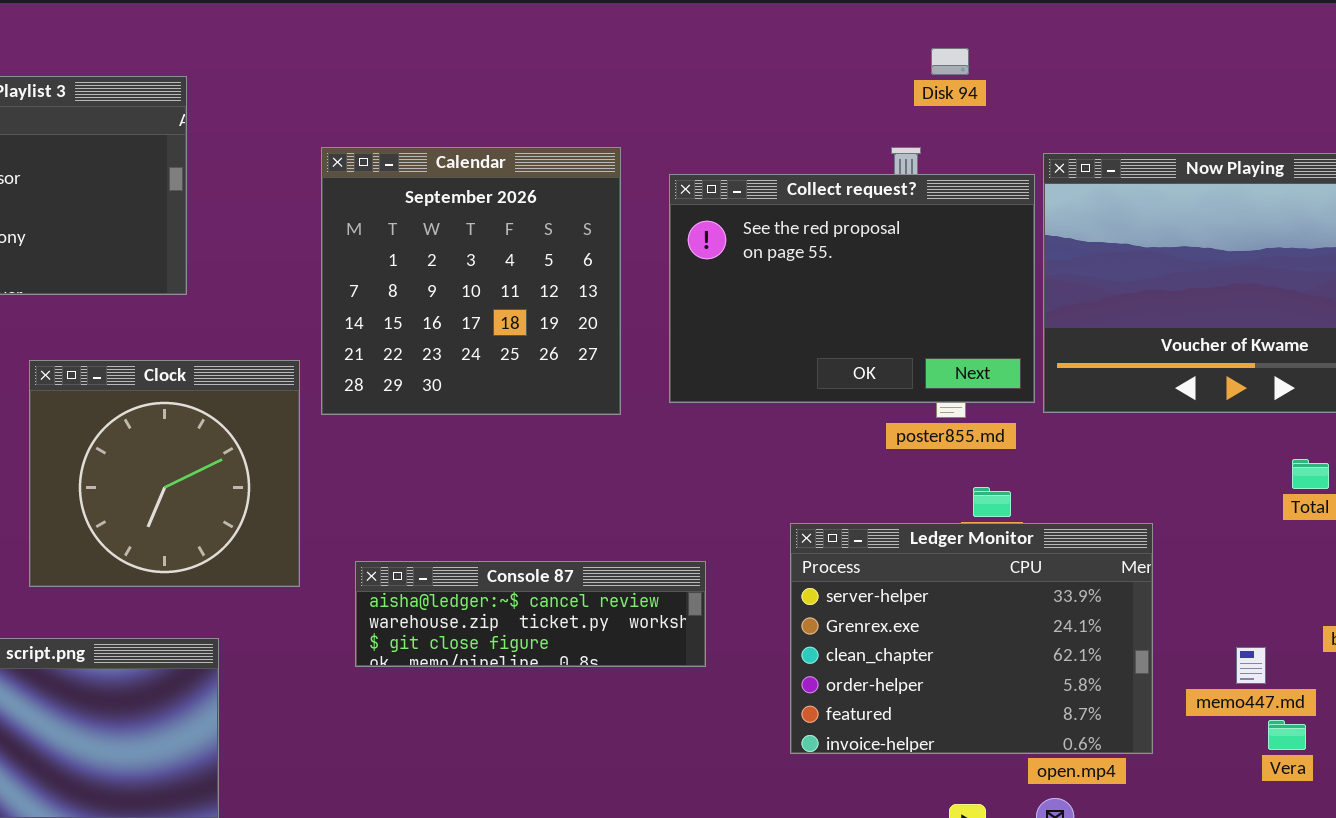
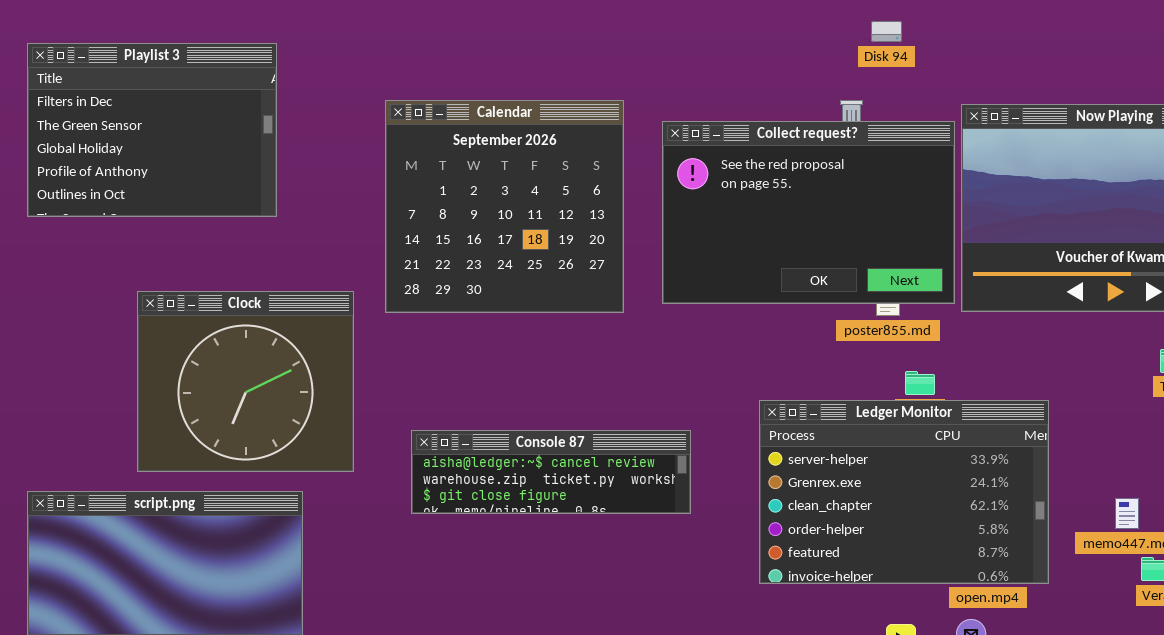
Clock: [29,360,300,587] -> [137,291,354,472], moved

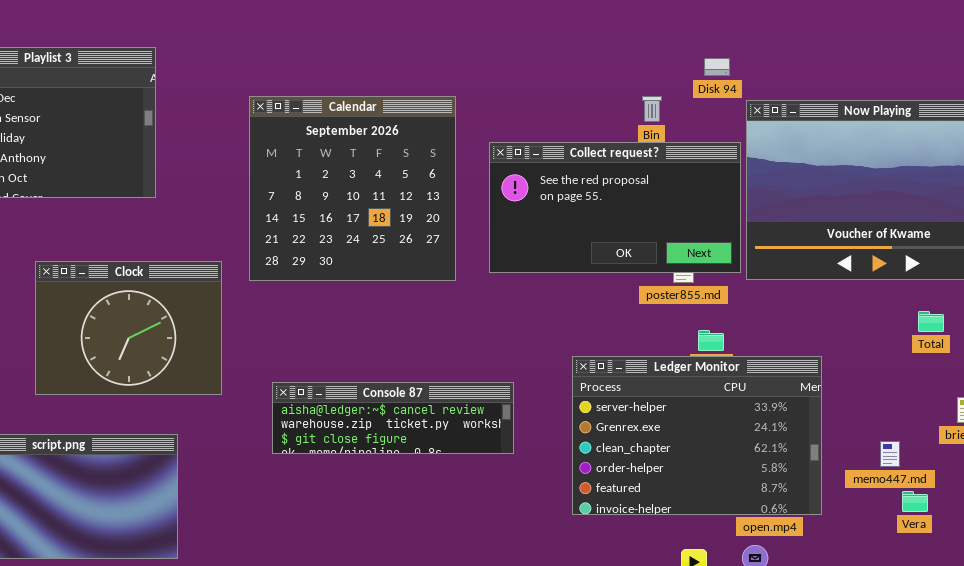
Disk 94: [871,21,902,42] -> [704,58,730,76], moved
Collect request?: [662,121,955,304] -> [489,142,741,273], resized
Clock: [137,291,354,472] -> [35,261,222,395], resized

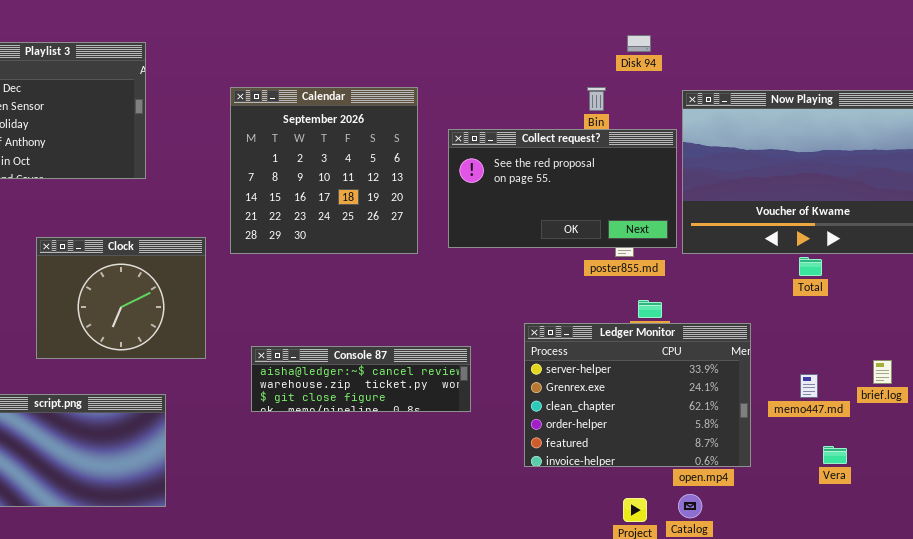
Disk 94: [704,58,730,76] -> [627,35,651,52], moved
Total: [918,311,944,332] -> [799,257,822,276], moved
memo447.md: [880,441,900,467] -> [800,374,818,398], moved

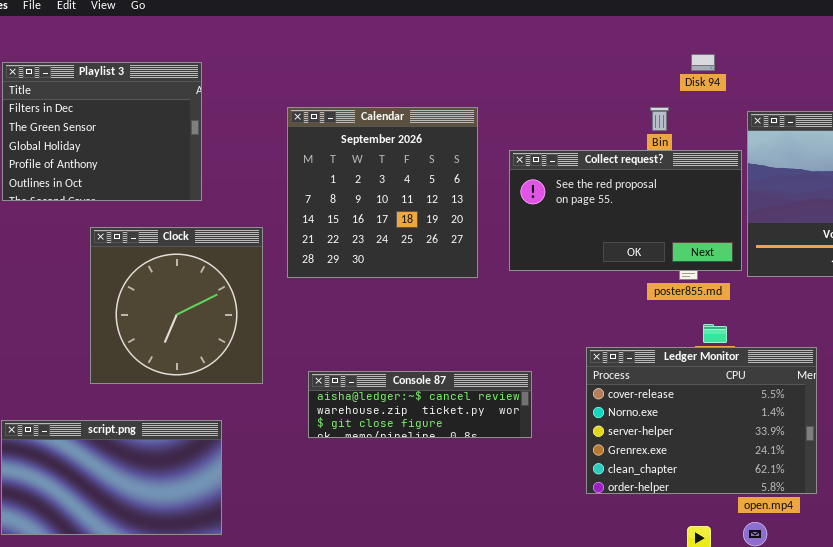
Clock: [36,237,206,359] -> [90,227,263,384], resized
Ledger Monitor: [524,323,751,467] -> [586,347,817,494], scrolled up 2 rows

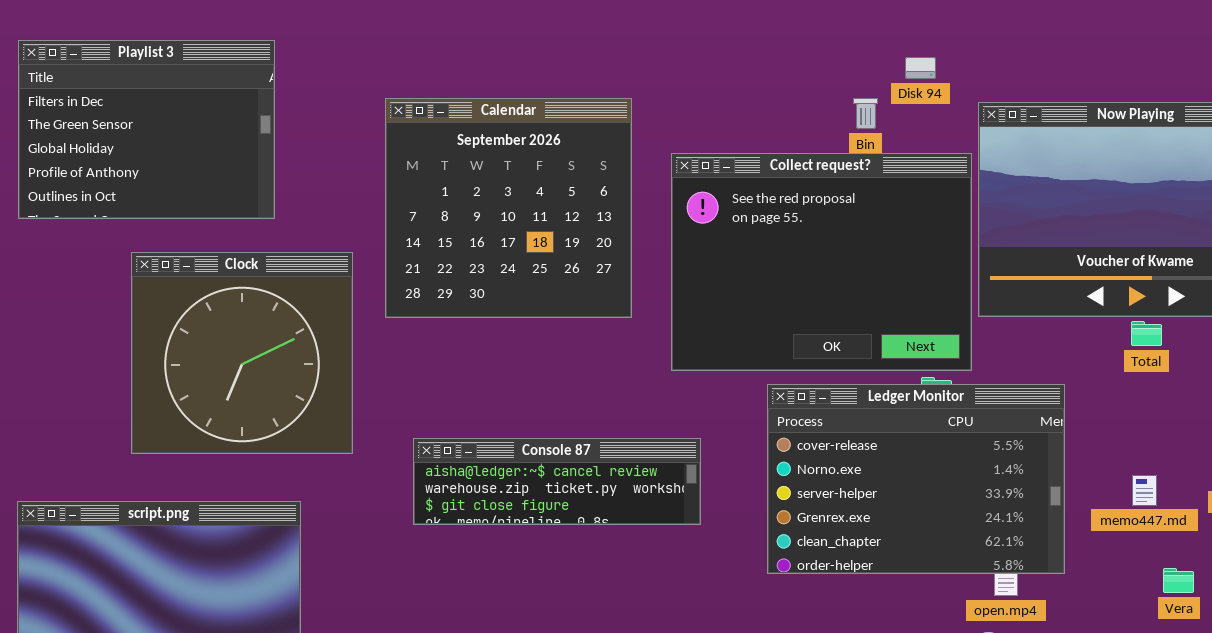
Disk 94: [691,54,715,71] -> [905,57,936,79], moved
Collect request?: [509,150,742,271] -> [671,153,972,371], resized
Ledger Monitor: [586,347,817,494] -> [767,384,1065,574], moved

